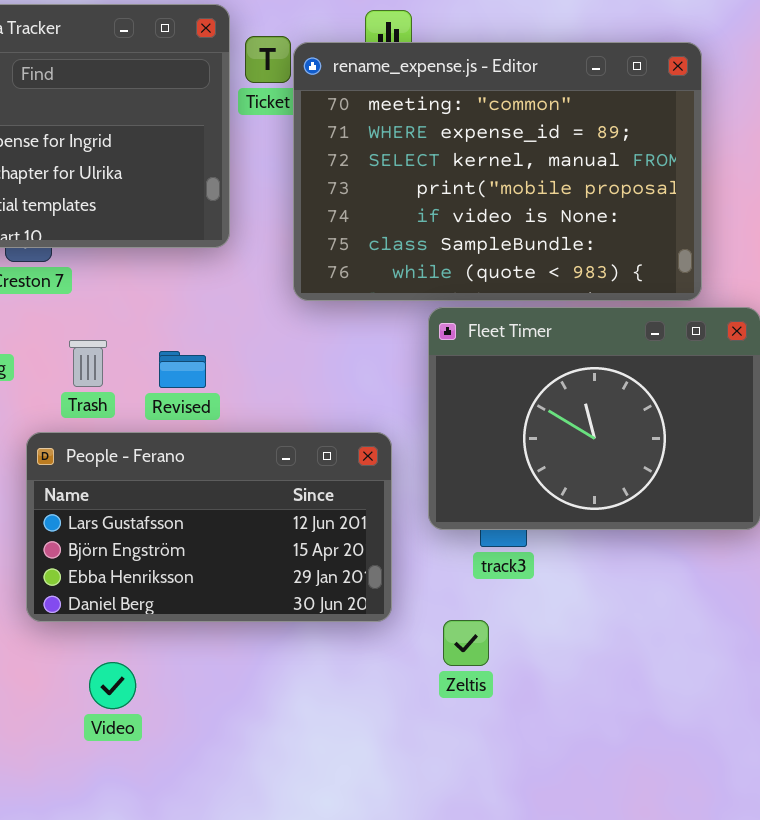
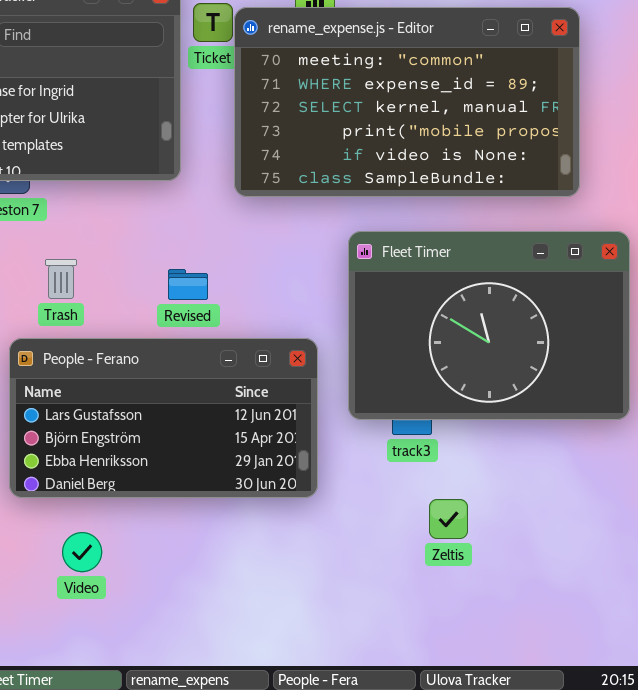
rename_expense.js - Editor: [293,42,702,301] -> [234,7,580,197], resized
Revised: [159,351,206,388] -> [168,269,208,300], moved
Zeltis: [443,620,489,666] -> [429,499,468,539], moved

